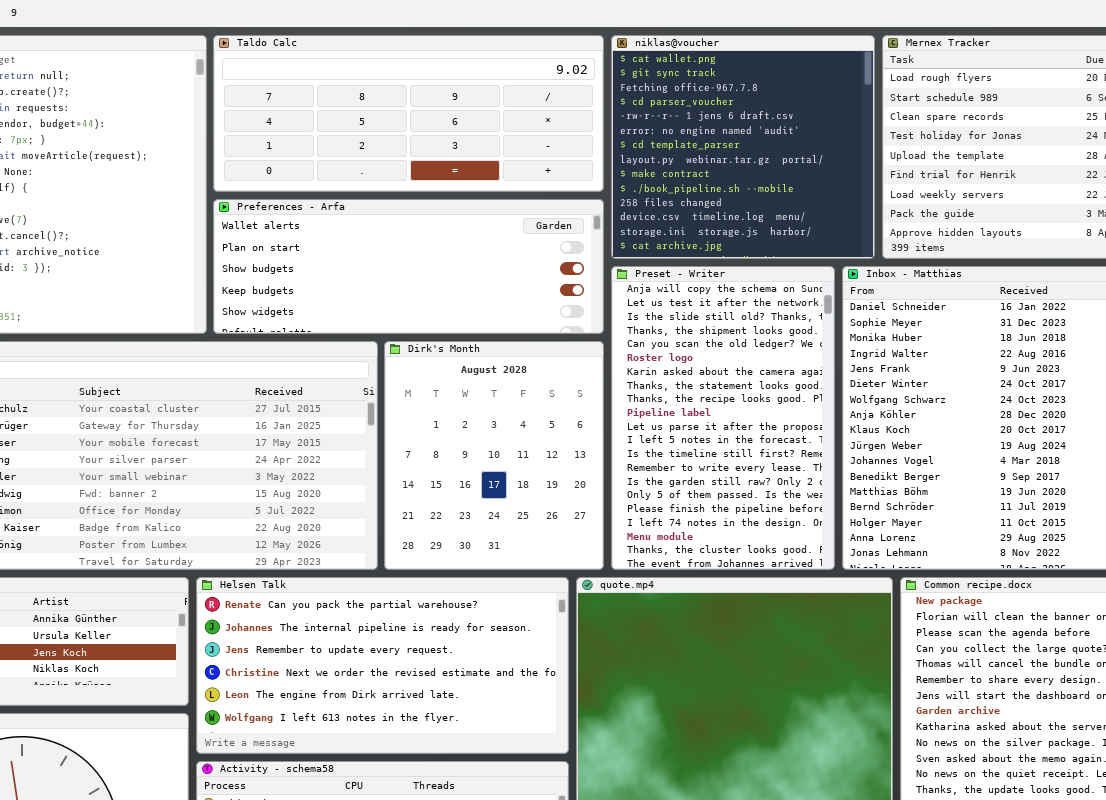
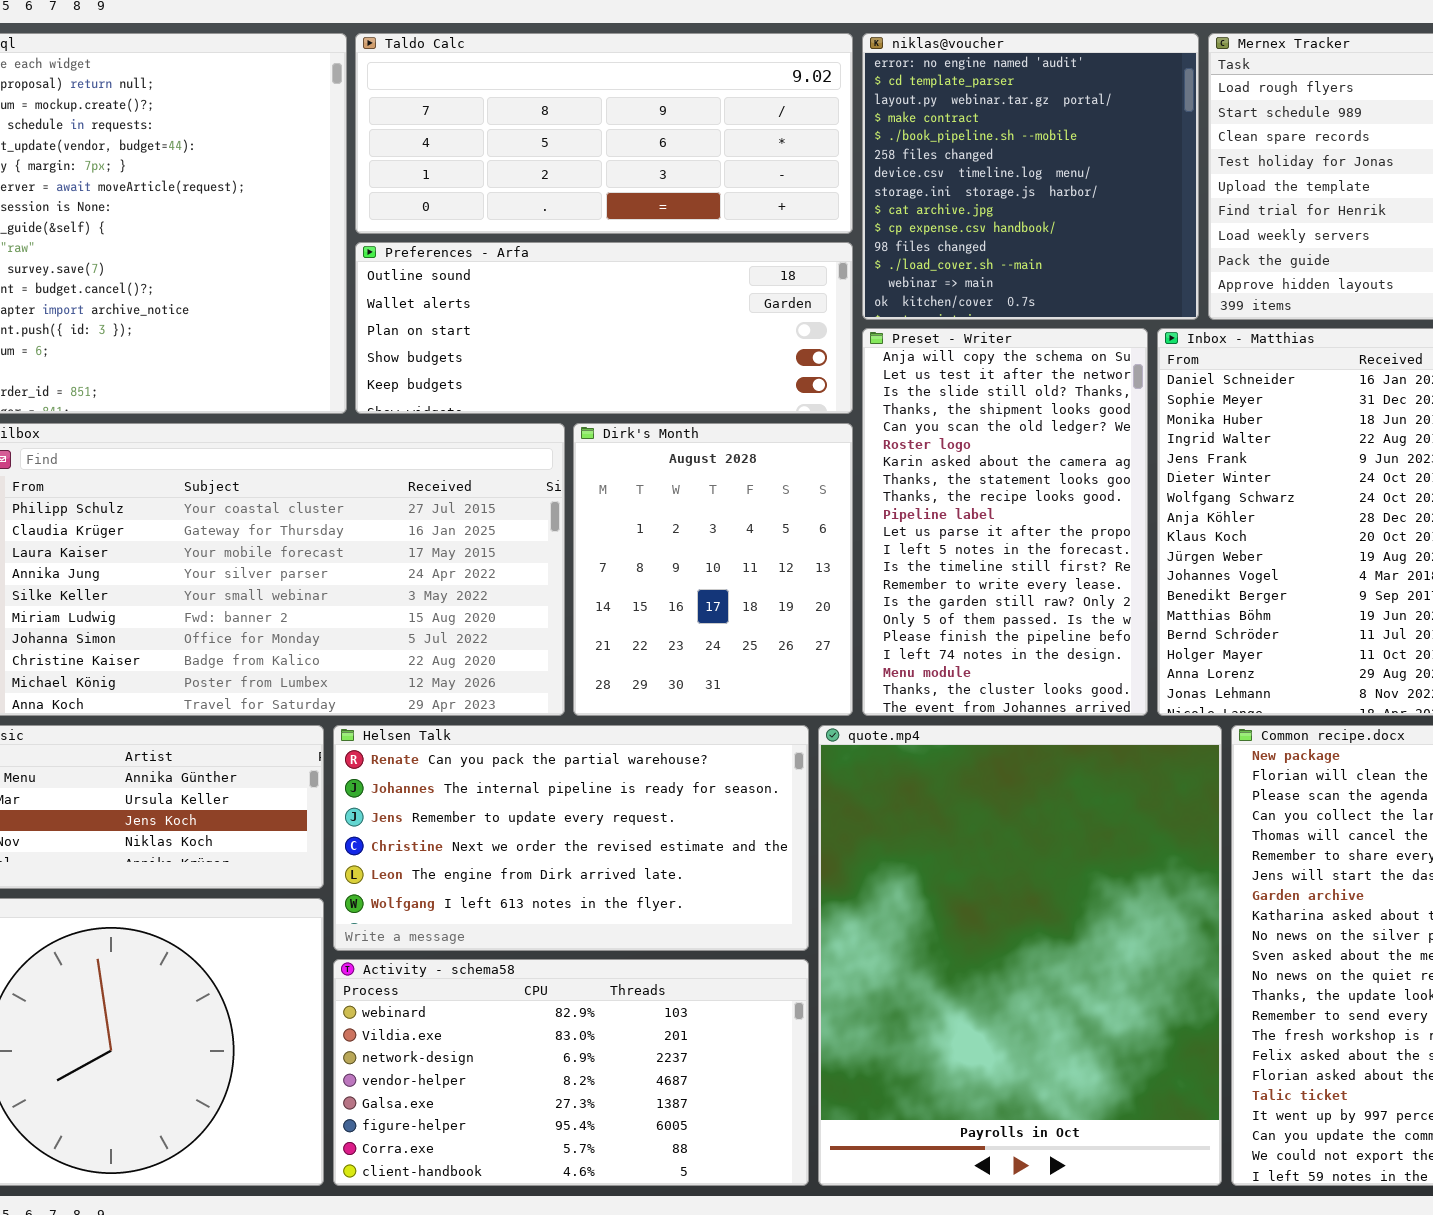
niklas@voucher: [611,35,875,259] -> [862,33,1199,320], scrolled down 5 rows
Preferences - Arfa: [213,199,604,334] -> [355,242,853,414], scrolled up 1 row

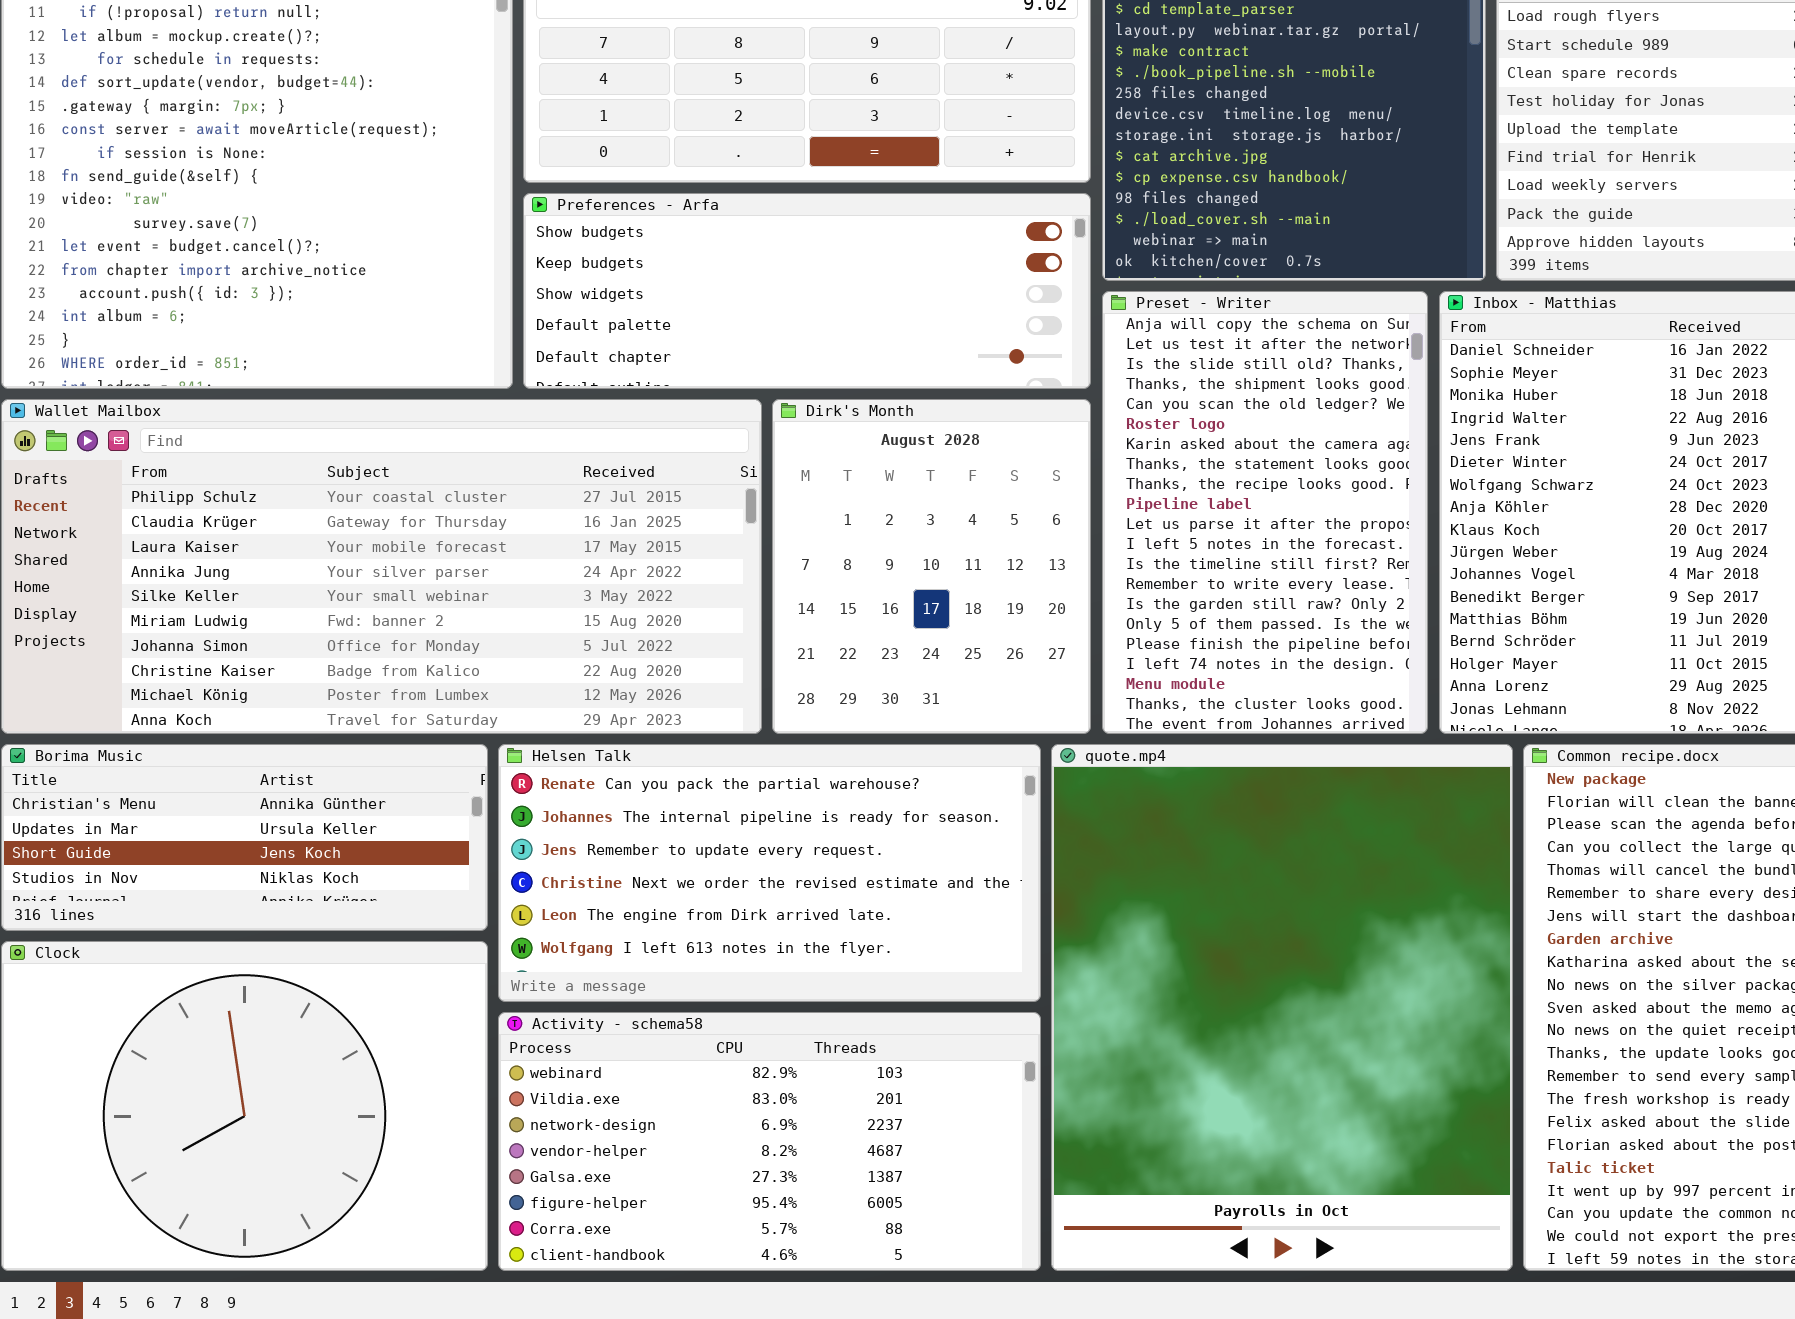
Preferences - Arfa: [355,242,853,414] -> [523,193,1091,389], scrolled down 3 rows

